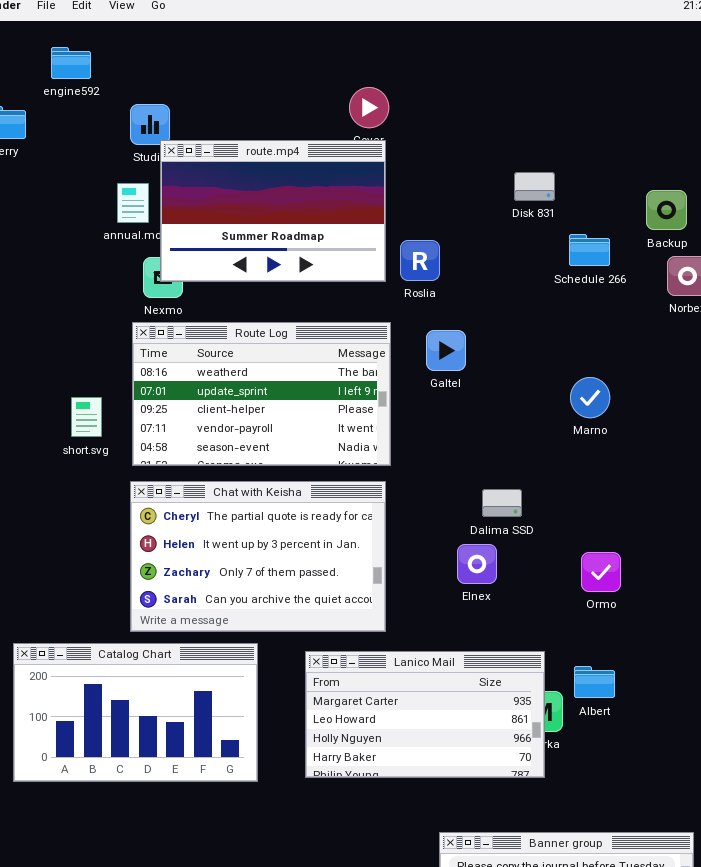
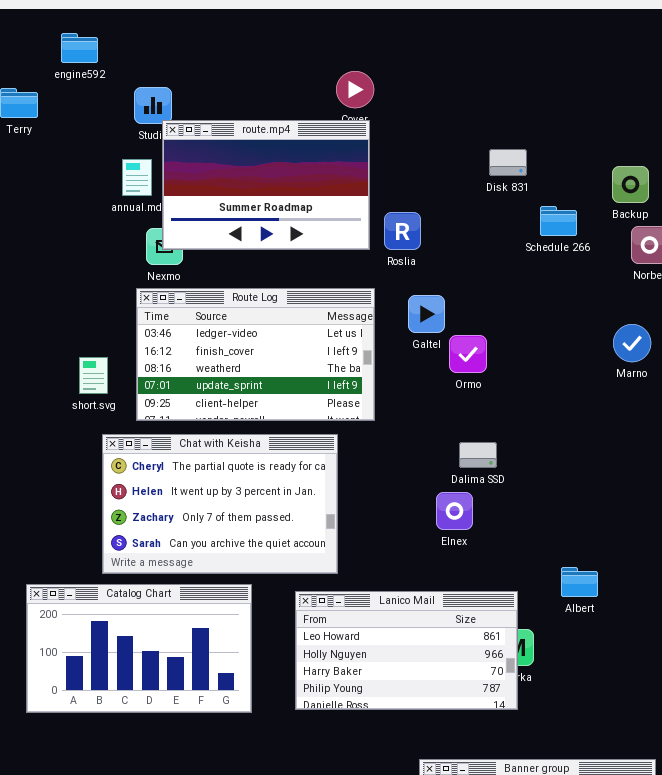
Route Log: [132,322,391,466] -> [136,288,375,421], scrolled up 2 rows
Marno: [570,377,610,418] -> [613,324,651,362], moved
Chat with Keisha: [130,481,386,632] -> [102,434,338,574], moved
Ormo: [581,552,621,592] -> [449,335,487,373], moved
Lanico Mail: [305,651,545,778] -> [295,591,518,710], scrolled down 1 row
Albert: [574,666,615,698] -> [561,567,598,597], moved

